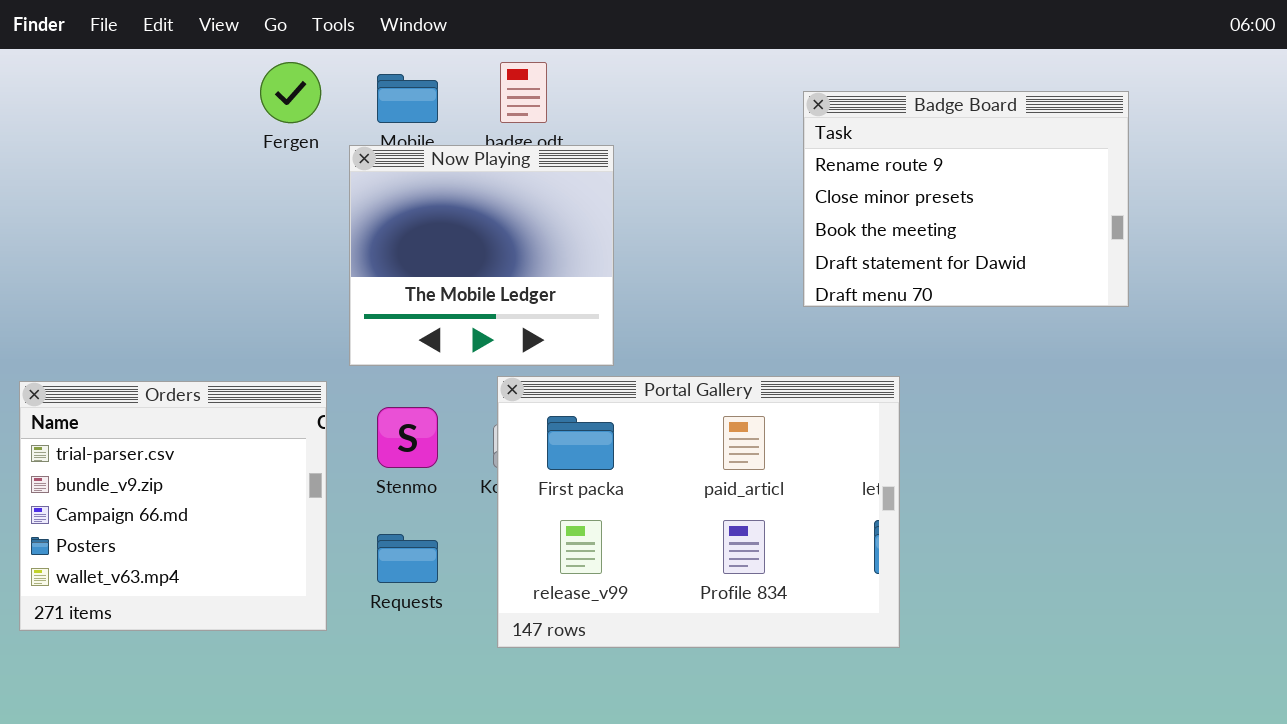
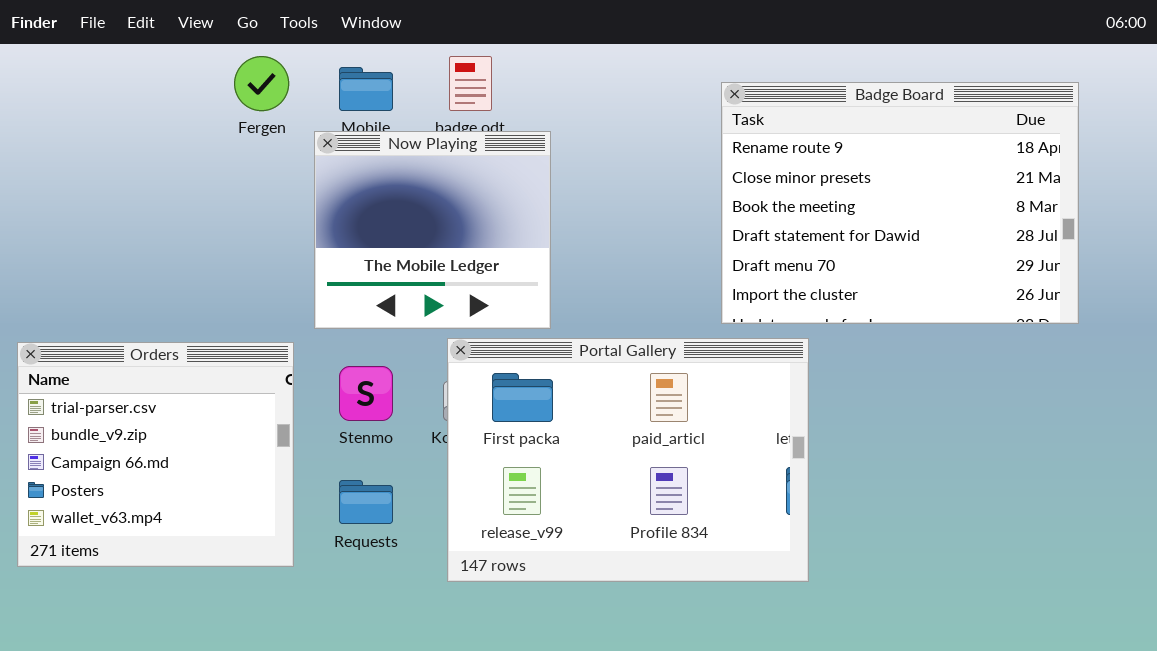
Badge Board: [803,91,1129,307] -> [721,82,1079,324], resized

